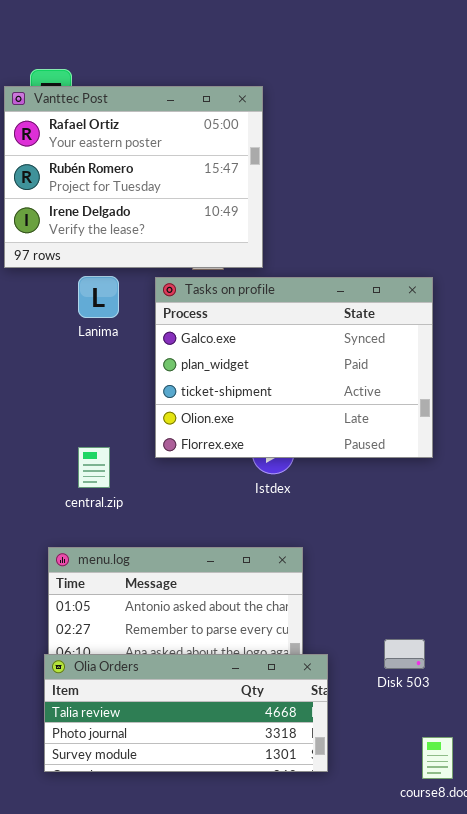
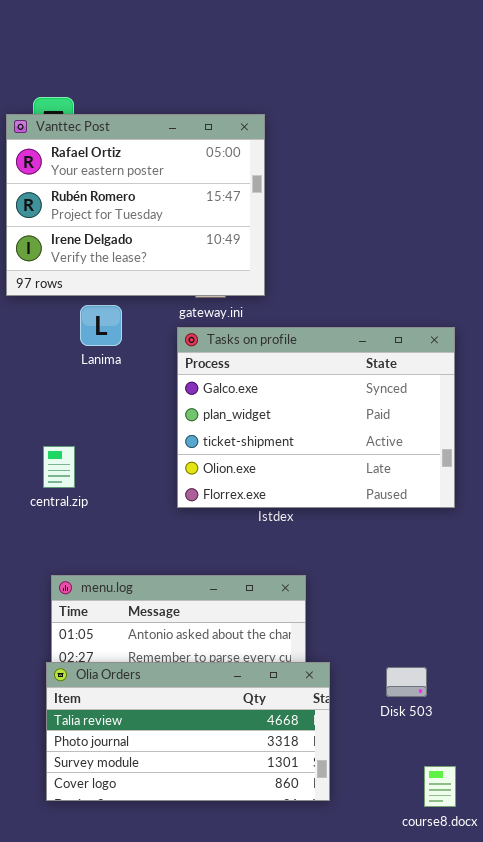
Tasks on profile: [155,277,433,458] -> [177,327,455,508], moved
central.zip: [78,447,110,488] -> [43,446,75,488], moved
Olia Orders: [44,654,328,772] -> [46,662,330,801], resized

